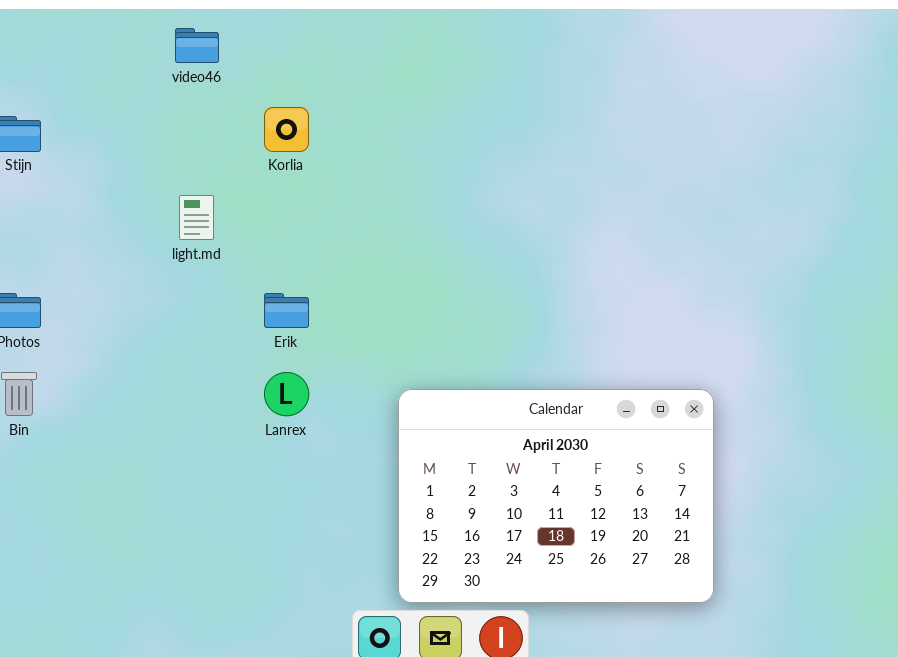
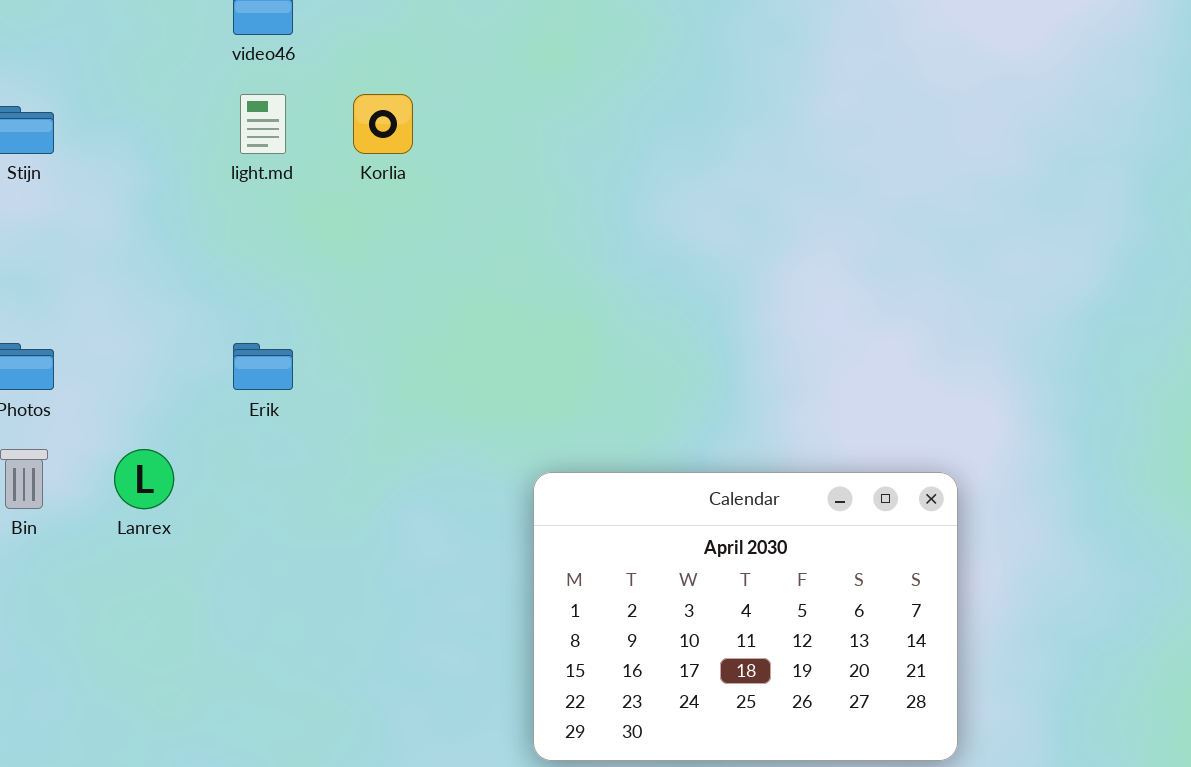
light.md: [179,195,214,240] -> [240,94,286,154], moved
Erik: [264,293,309,328] -> [233,343,293,390], moved
Lanrex: [264,372,309,416] -> [114,449,174,509], moved

